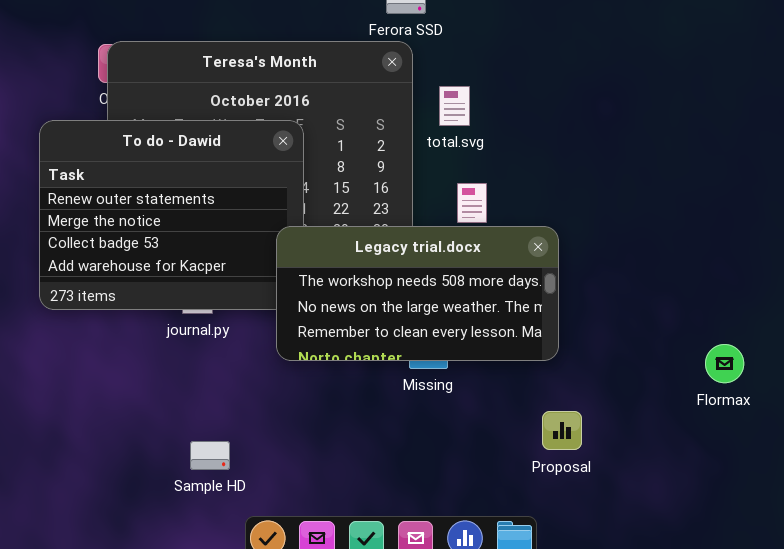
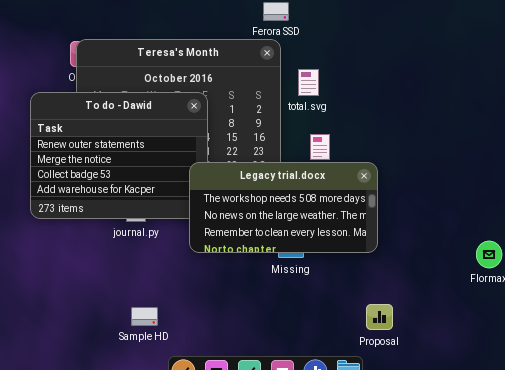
Proposal: [542,411,582,450] -> [366,304,393,330], moved

